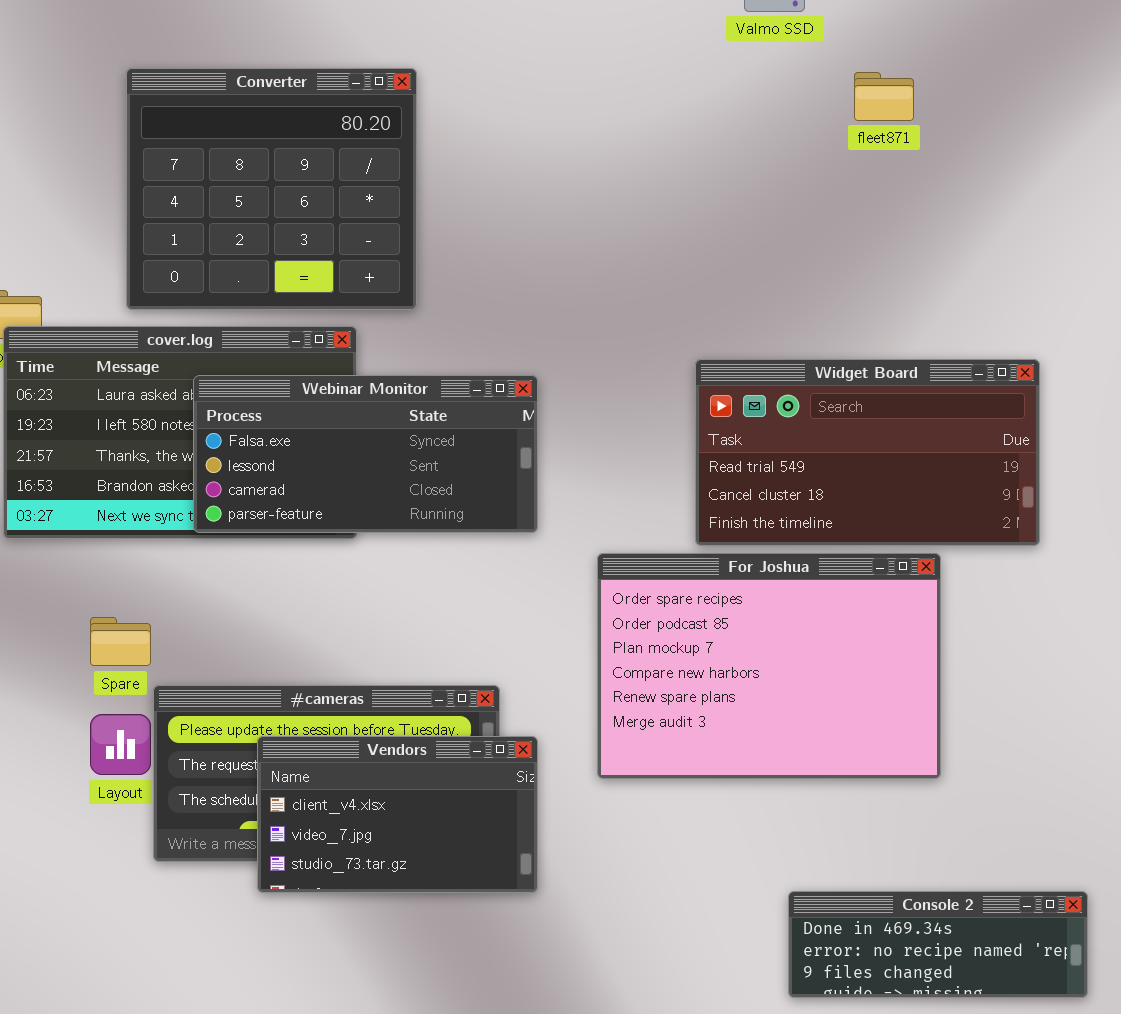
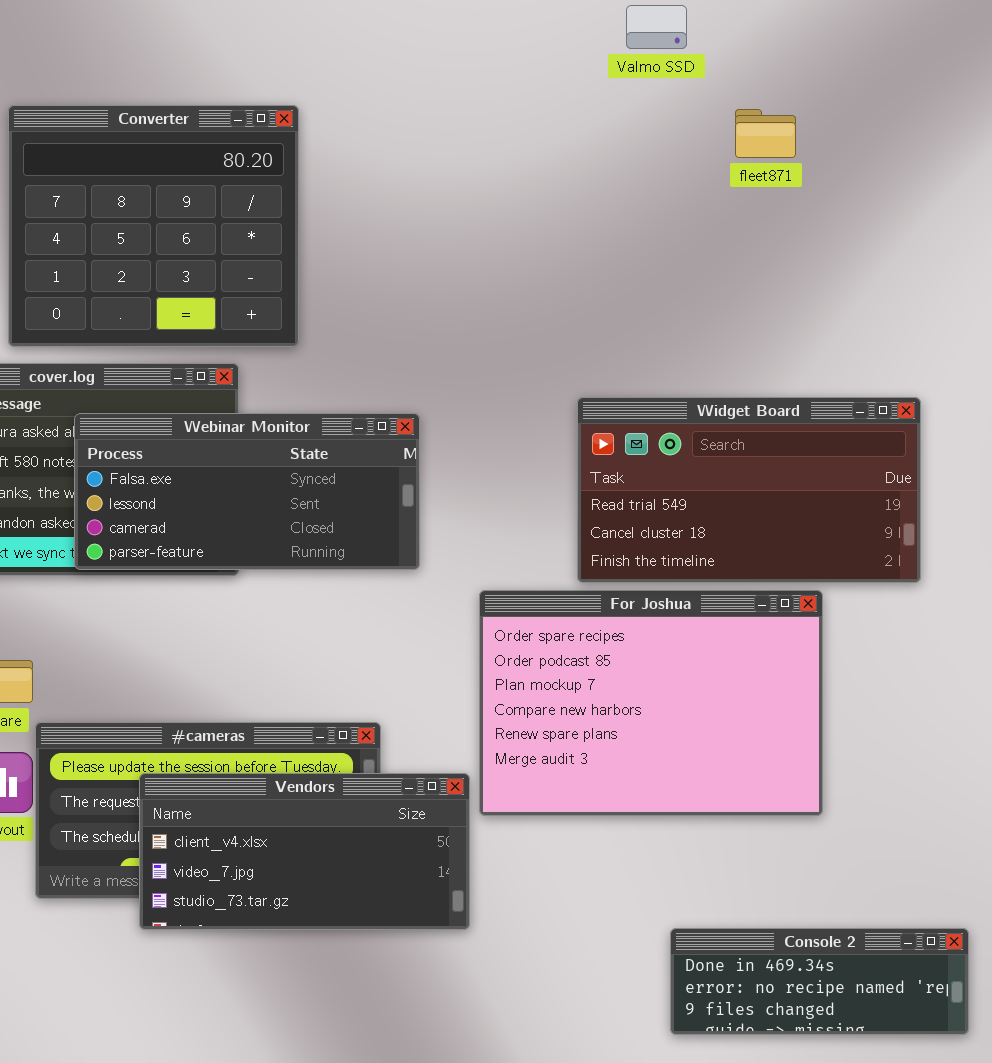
Vendors: [257,736,538,893] -> [139,773,470,930], resized

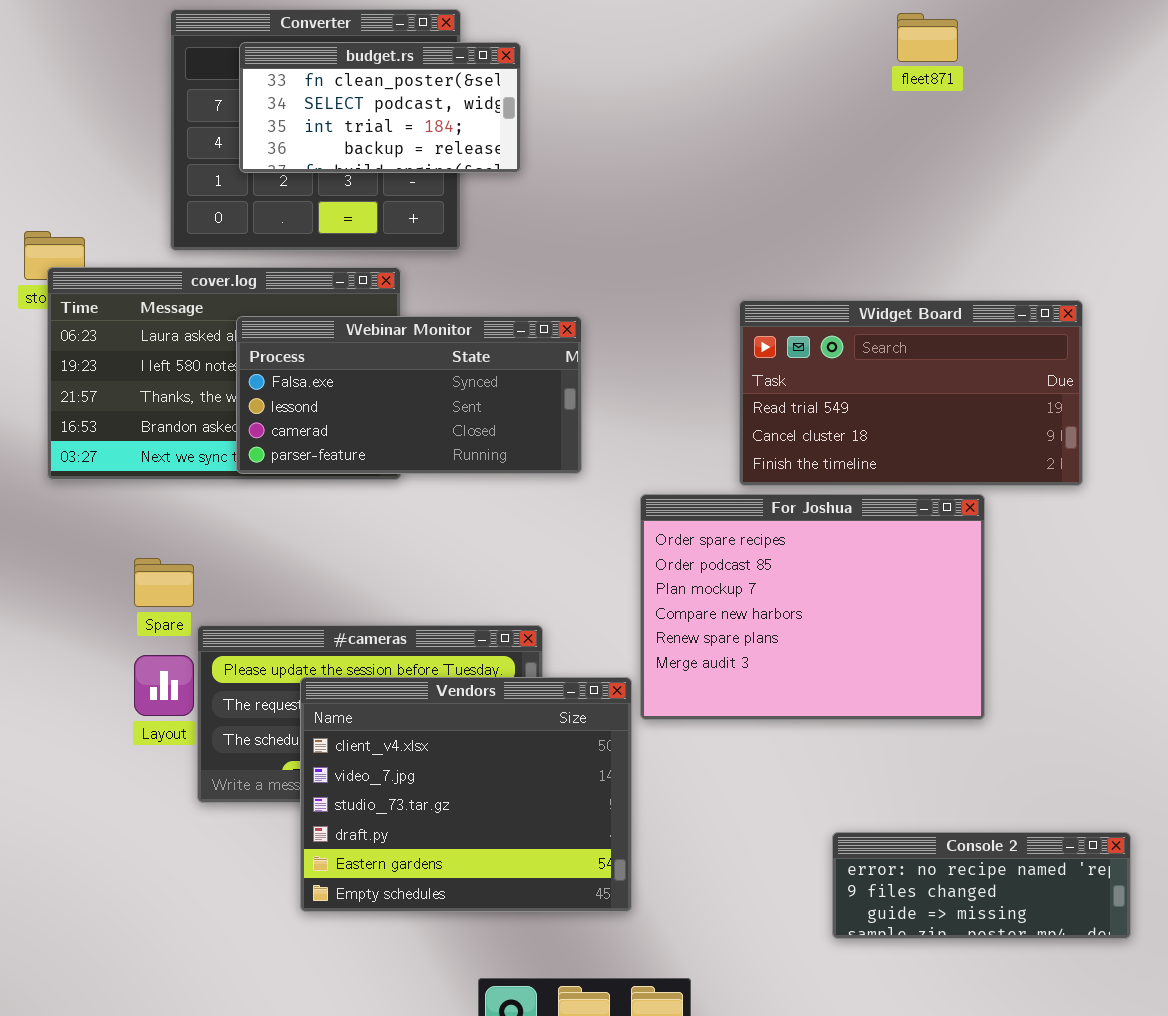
budget.rs: none -> [239,42,521,173], opened
Vendors: [139,773,470,930] -> [300,677,632,912], resized
Console 2: [670,928,969,1035] -> [832,832,1131,939], scrolled down 1 row

